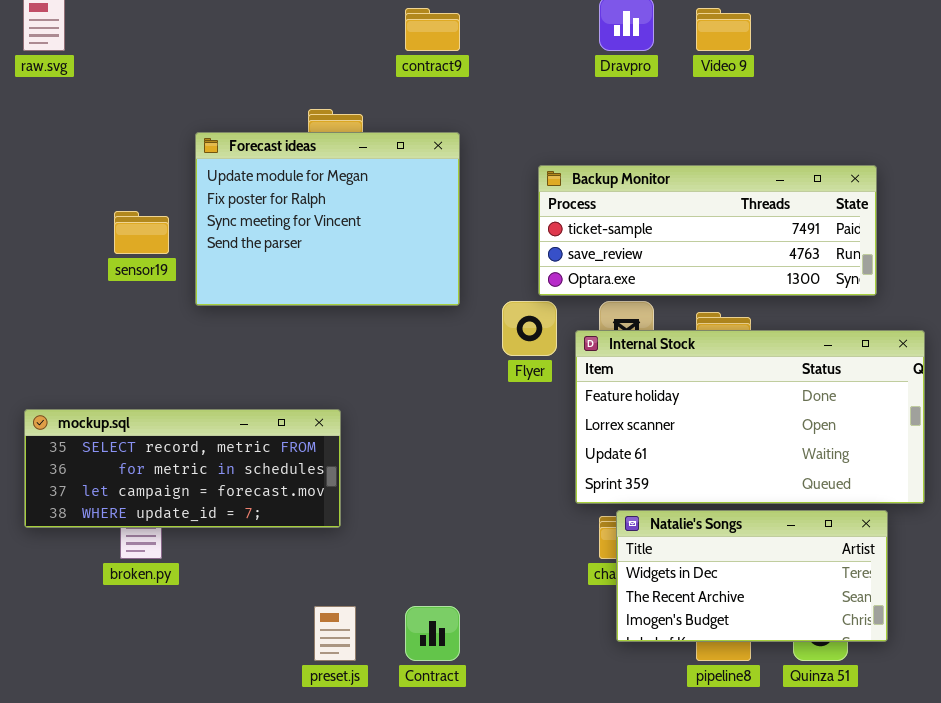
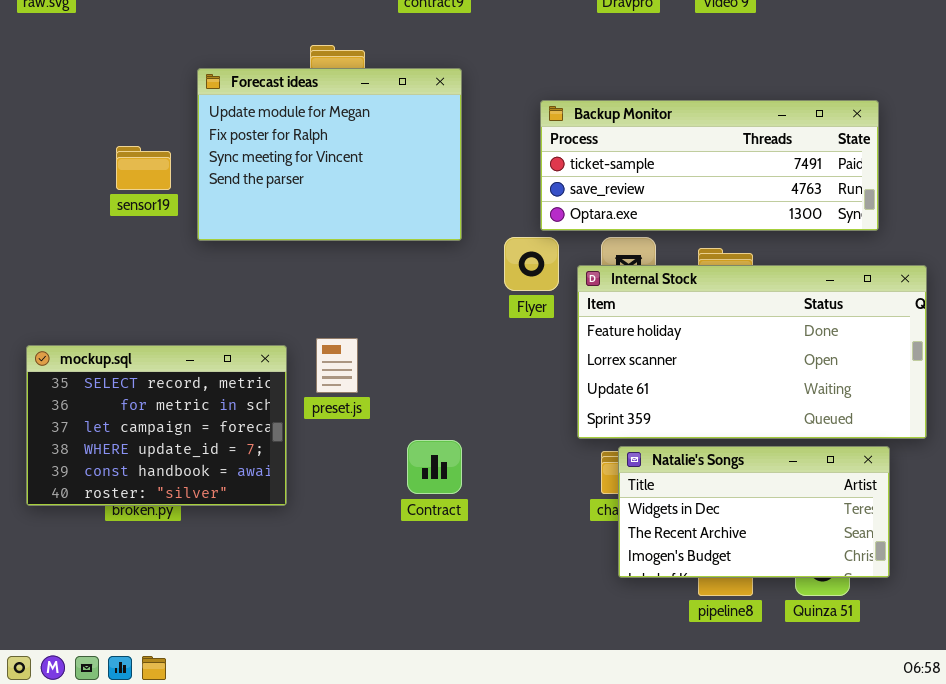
mockup.sql: [24,409,341,528] -> [26,345,287,506], resized
preset.js: [314,606,356,661] -> [316,338,358,393], moved
Contract: [405,606,460,661] -> [407,440,462,494], moved

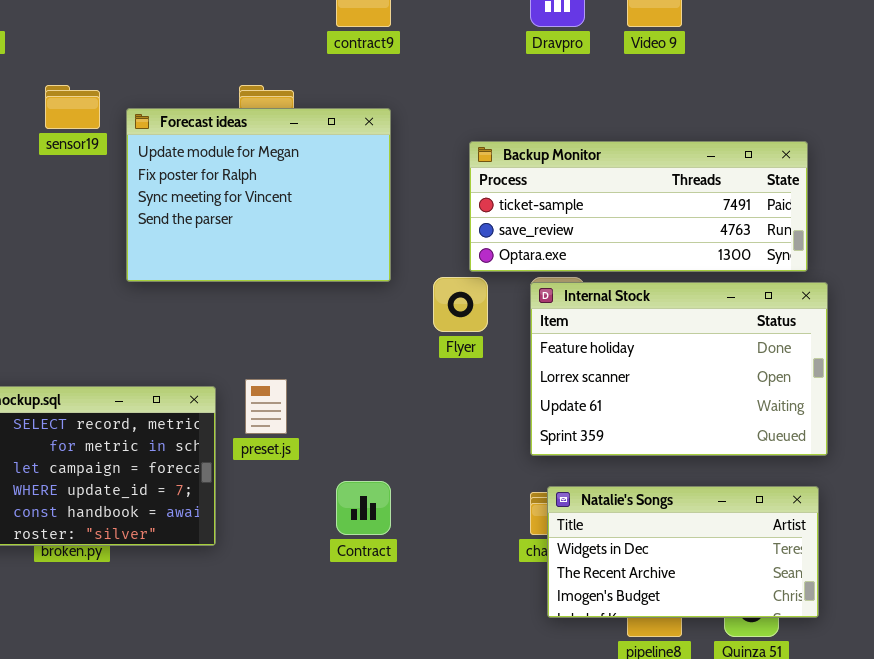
sensor19: [116,146,171,190] -> [45,85,100,129], moved
Internal Stock: [577,265,927,439] -> [530,282,828,456], moved, resized

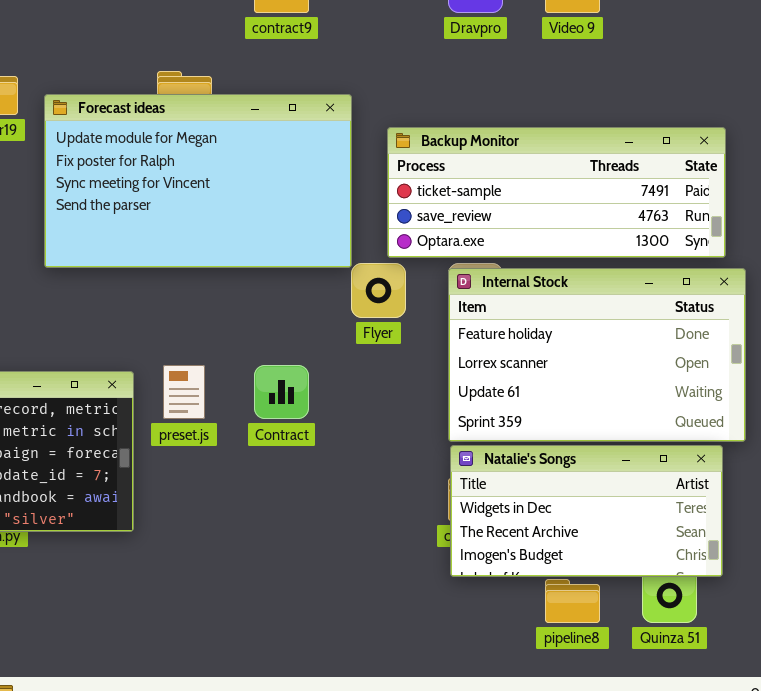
Forecast ideas: [126,108,391,282] -> [44,94,352,268], resized
Contract: [336,481,391,535] -> [254,365,309,419], moved
Natalie's Songs: [547,486,819,618] -> [450,445,723,577], moved

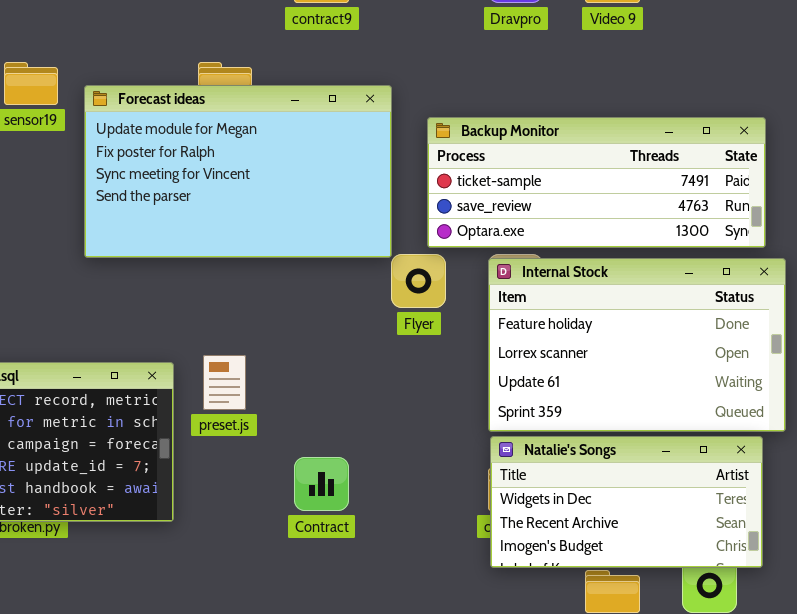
Contract: [254,365,309,419] -> [294,457,349,511], moved

